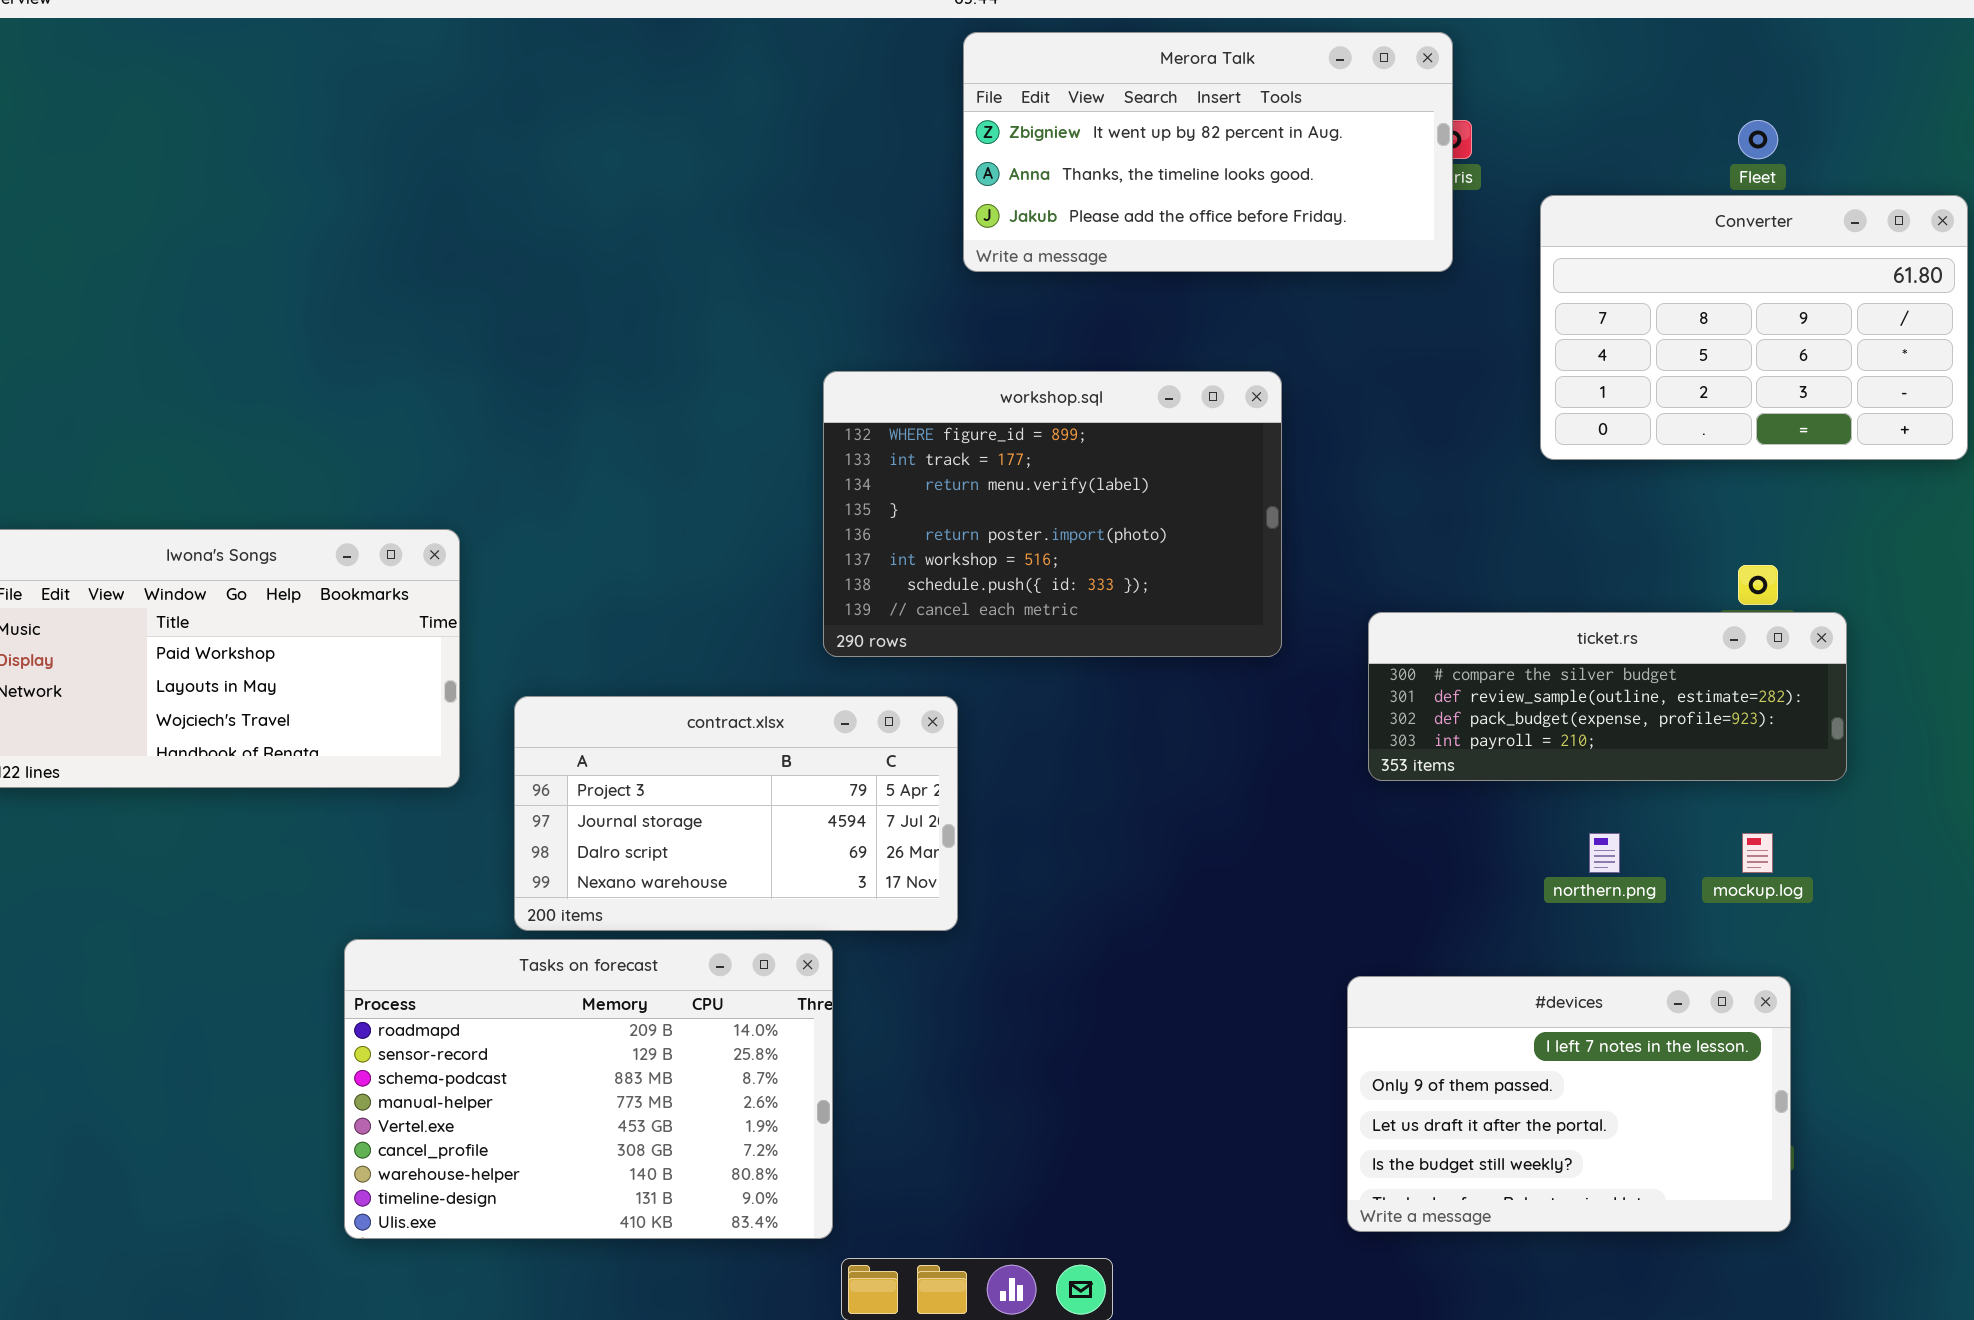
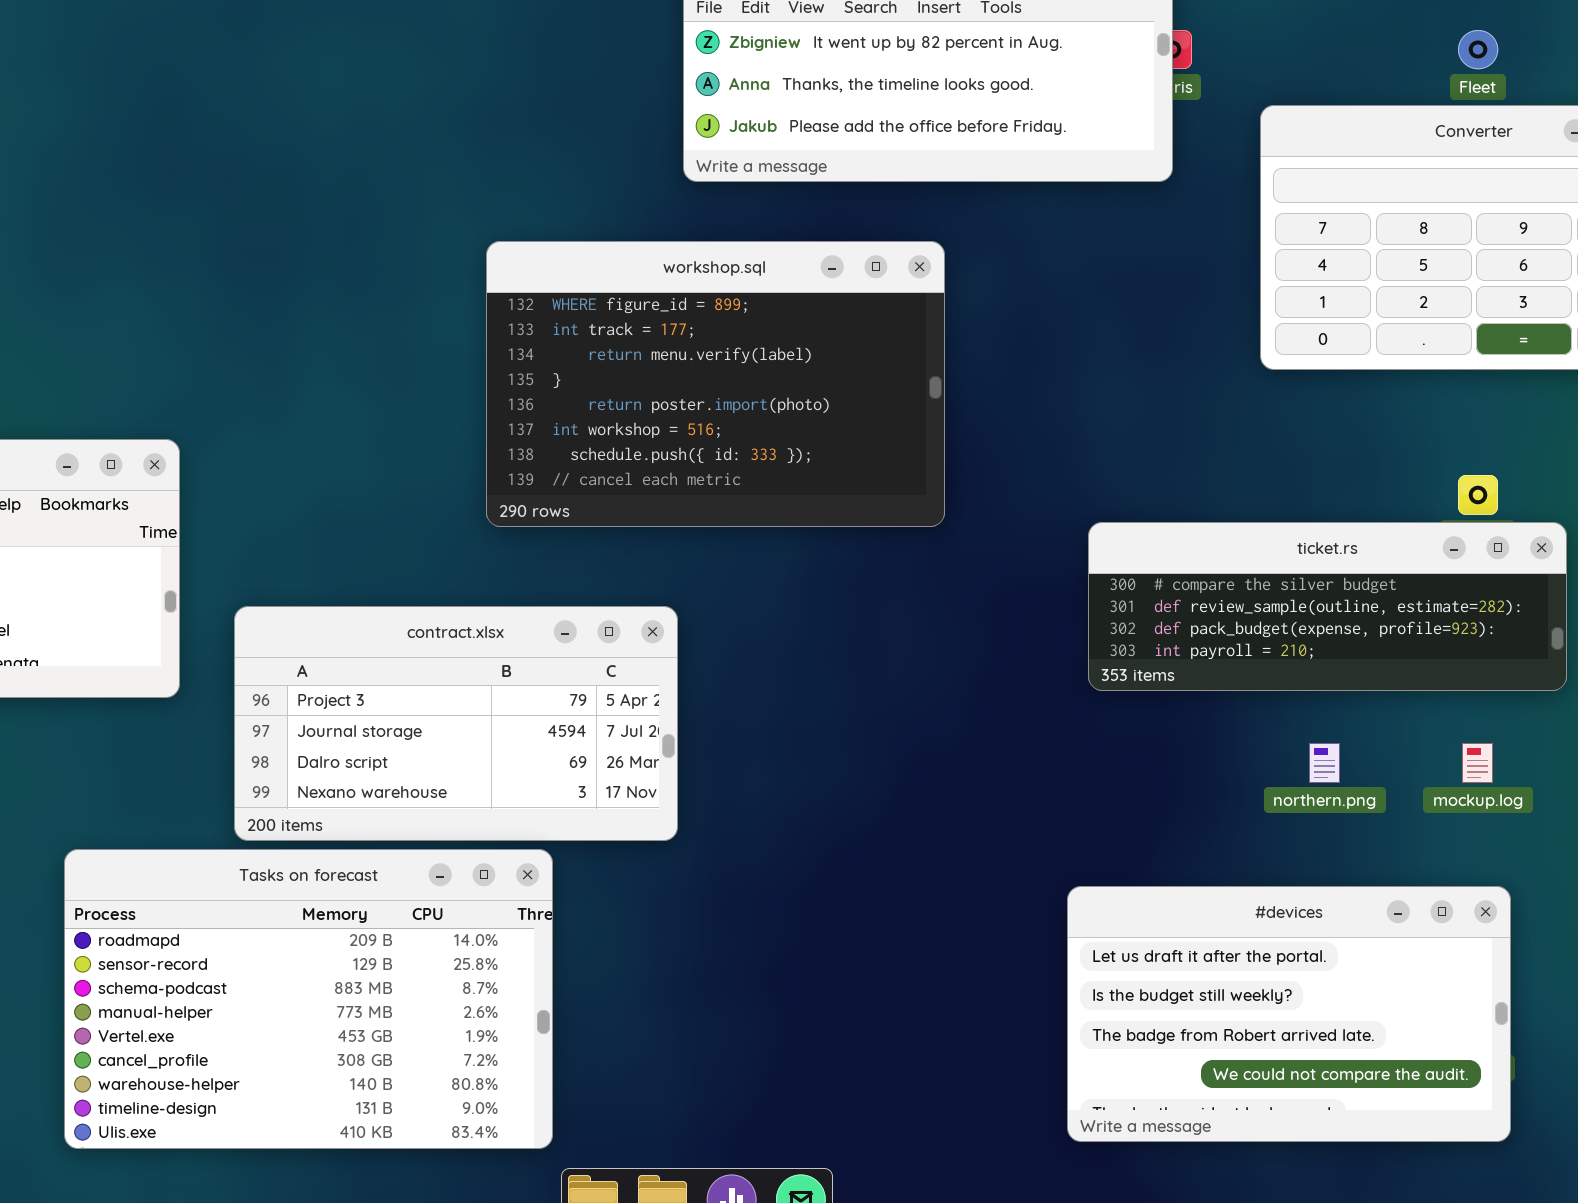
workshop.sql: [823,371,1282,657] -> [486,241,945,527], moved
#devices: [1347,976,1791,1232] -> [1067,886,1511,1142], scrolled down 2 rows

